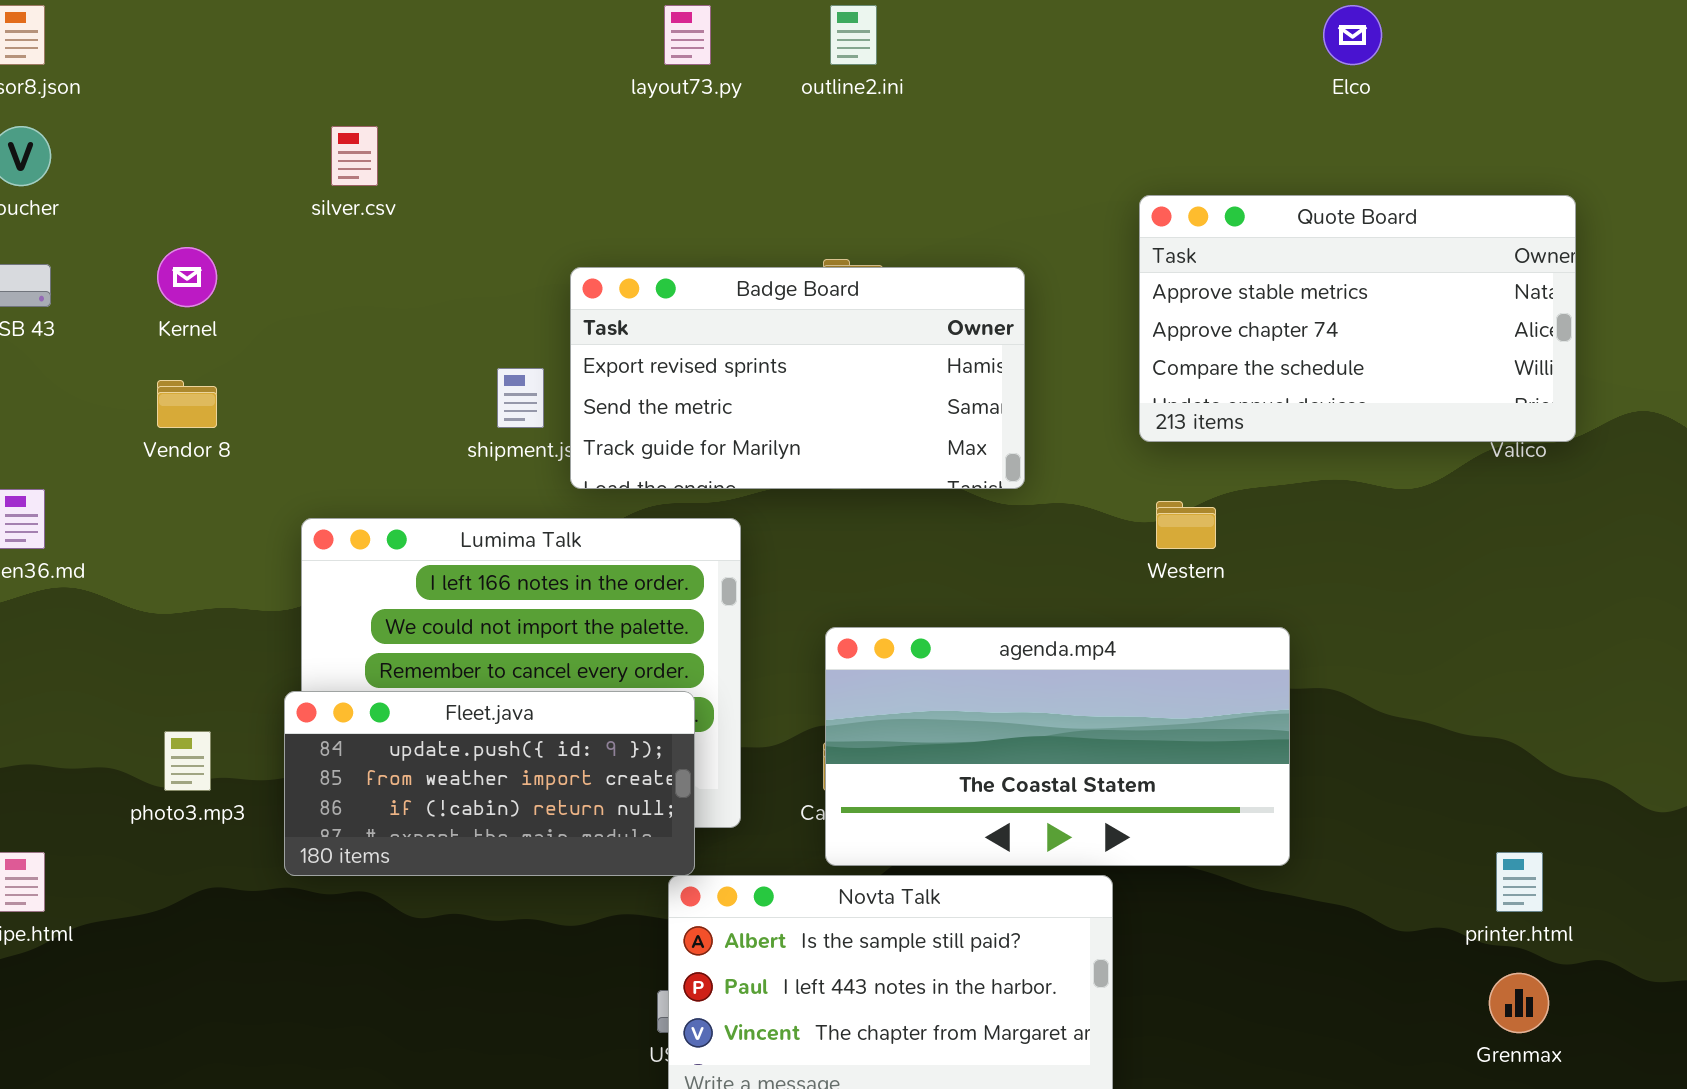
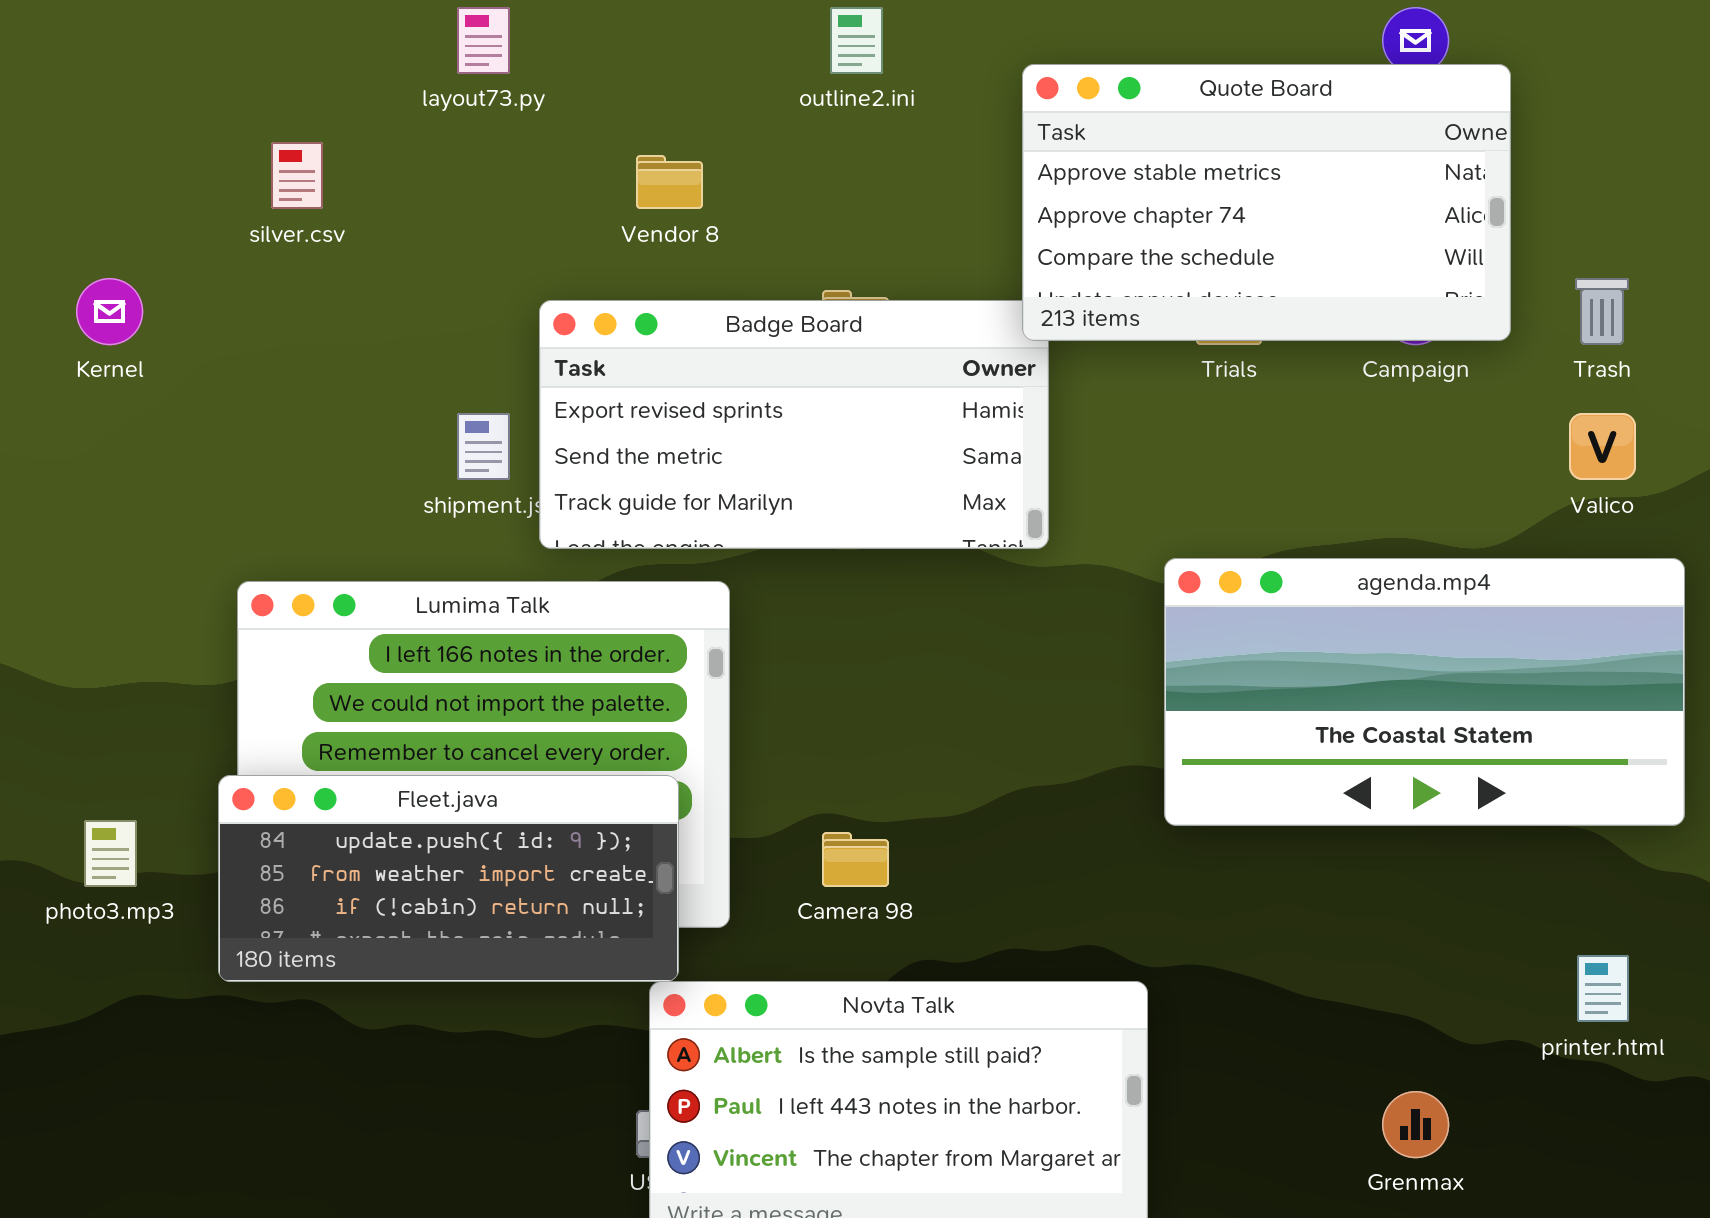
layout73.py: [664,5,711,65] -> [457,7,510,74], moved
Quote Board: [1139,195,1576,442] -> [1022,64,1511,341], moved
Vendor 8: [157,380,217,428] -> [636,155,703,209], moved
agenda.mp4: [825,627,1290,866] -> [1164,558,1685,826], moved
Grenmax: [1489,973,1549,1033] -> [1382,1091,1449,1158], moved

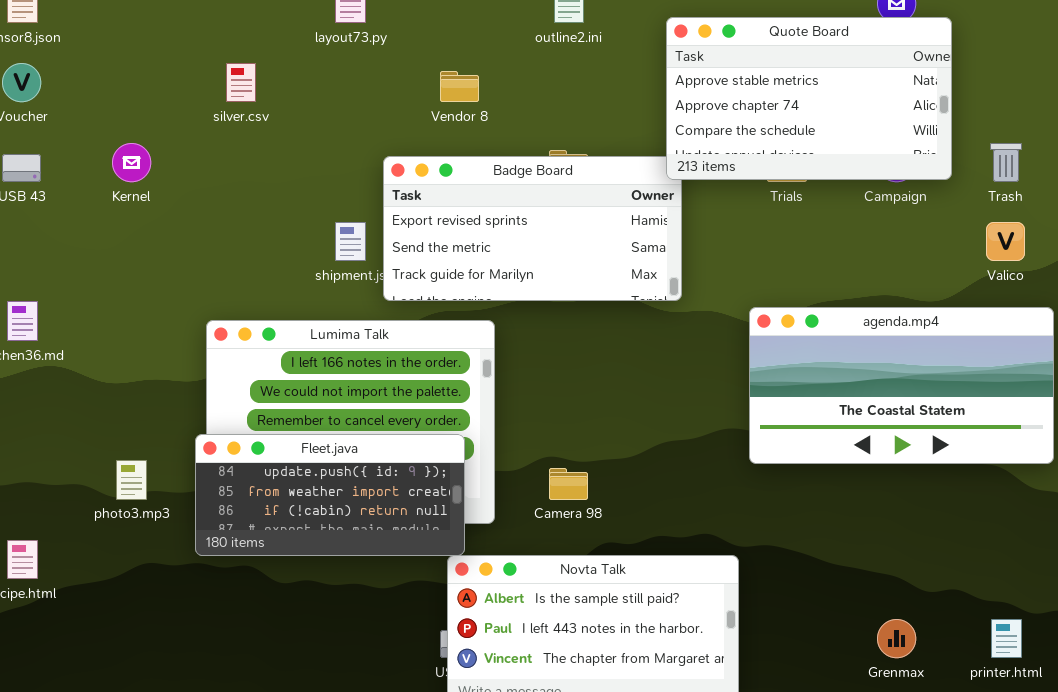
printer.html: [1577,955,1629,1022] -> [991,619,1022,658], moved

